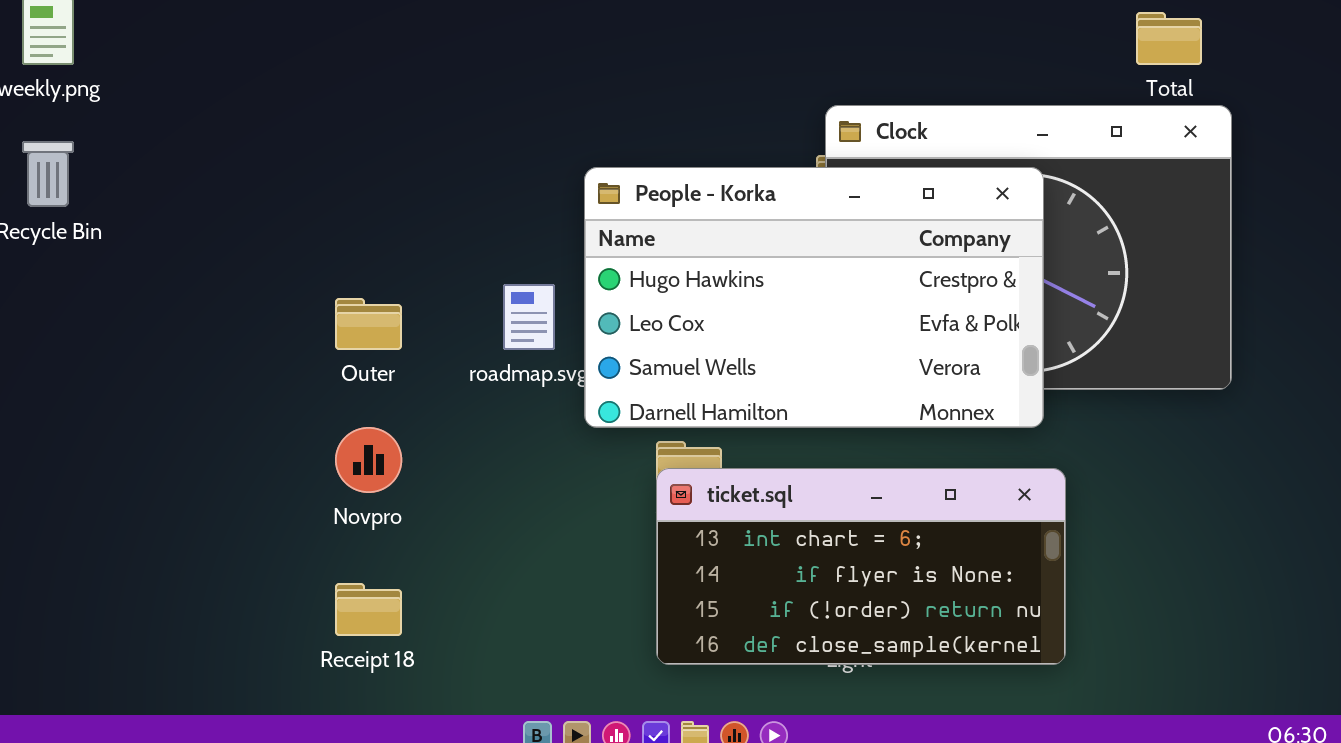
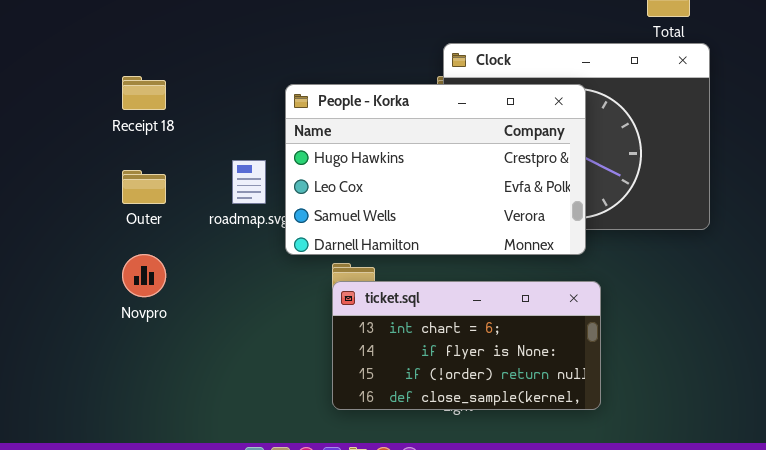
Receipt 18: [335,583,402,636] -> [122,76,166,110], moved

